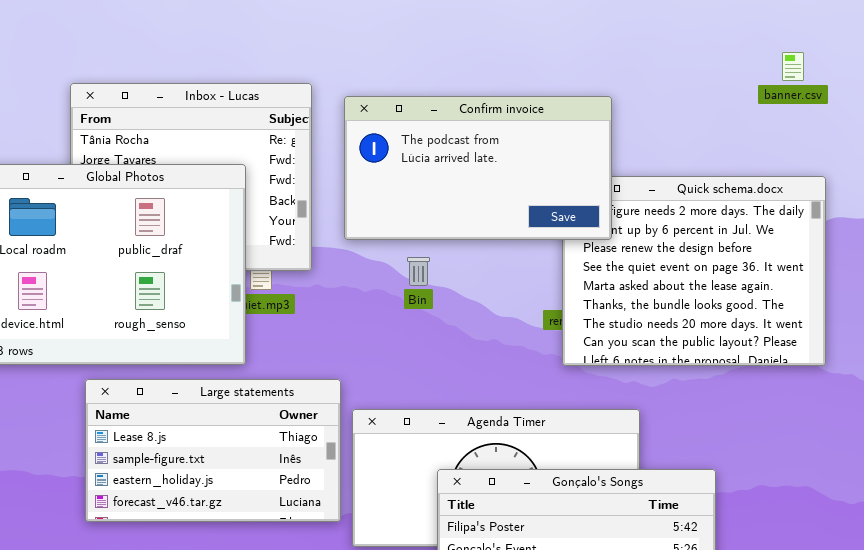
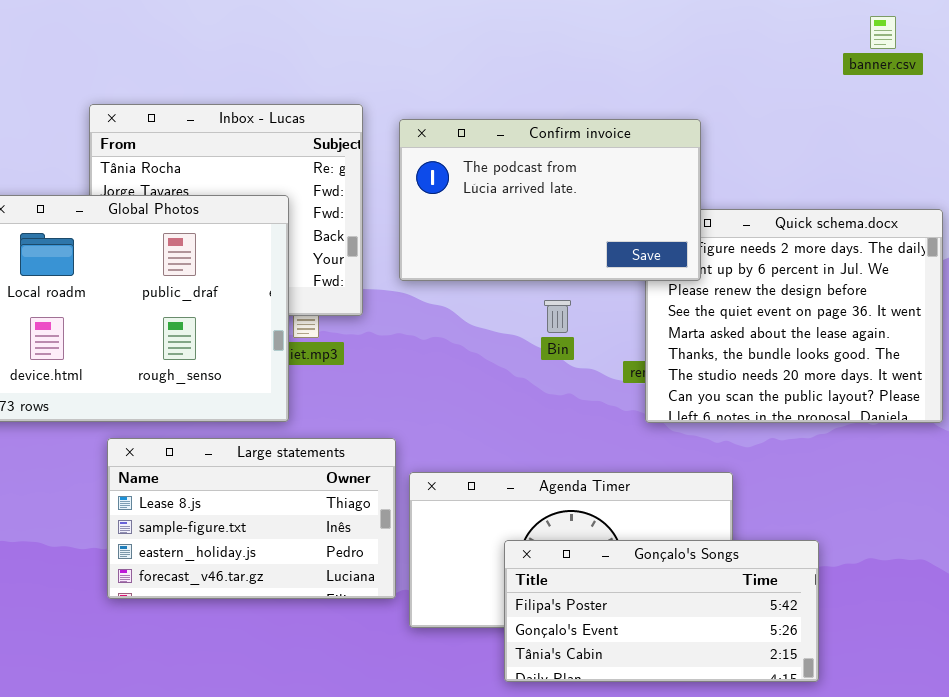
banner.csv: [782,52,804,81] -> [870,16,896,49], moved
Bin: [407,257,430,286] -> [544,300,571,333], moved

